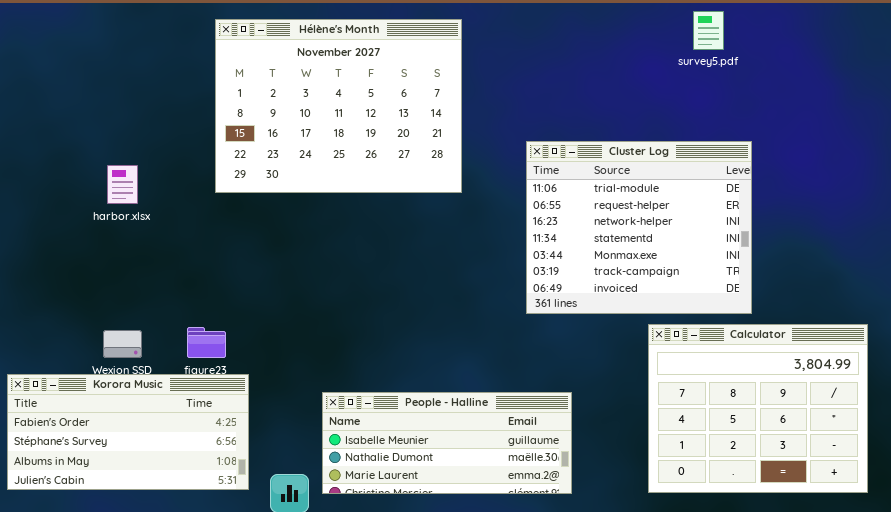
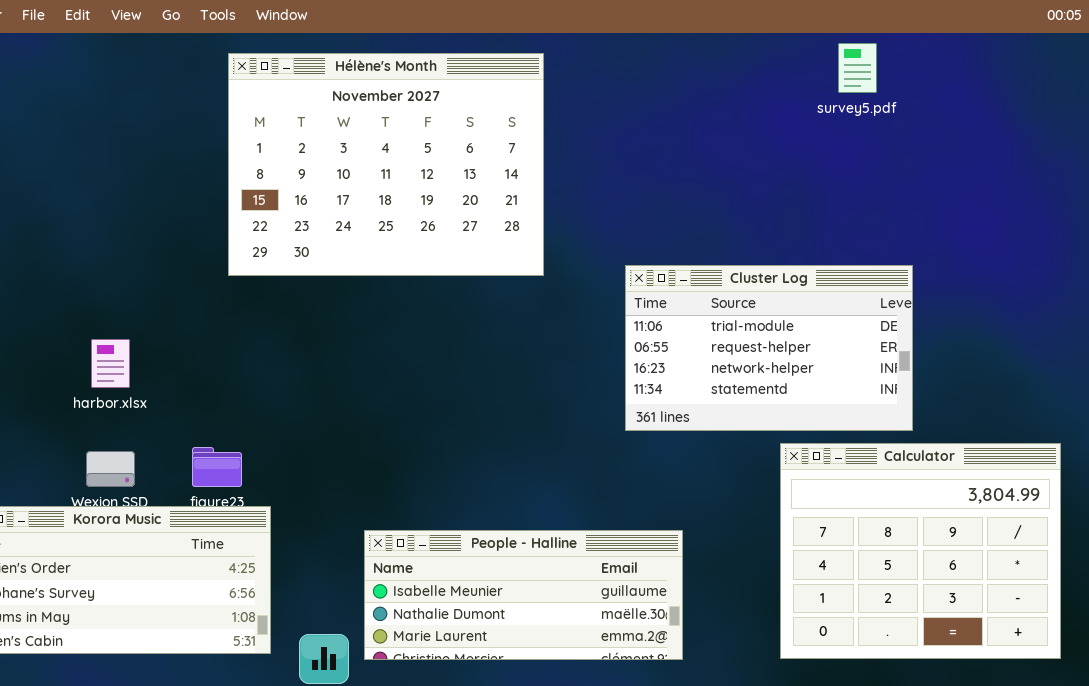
Cluster Log: [526,141,752,314] -> [625,265,913,431], resized
harbor.xlsx: [107,165,138,204] -> [91,339,130,388], moved

